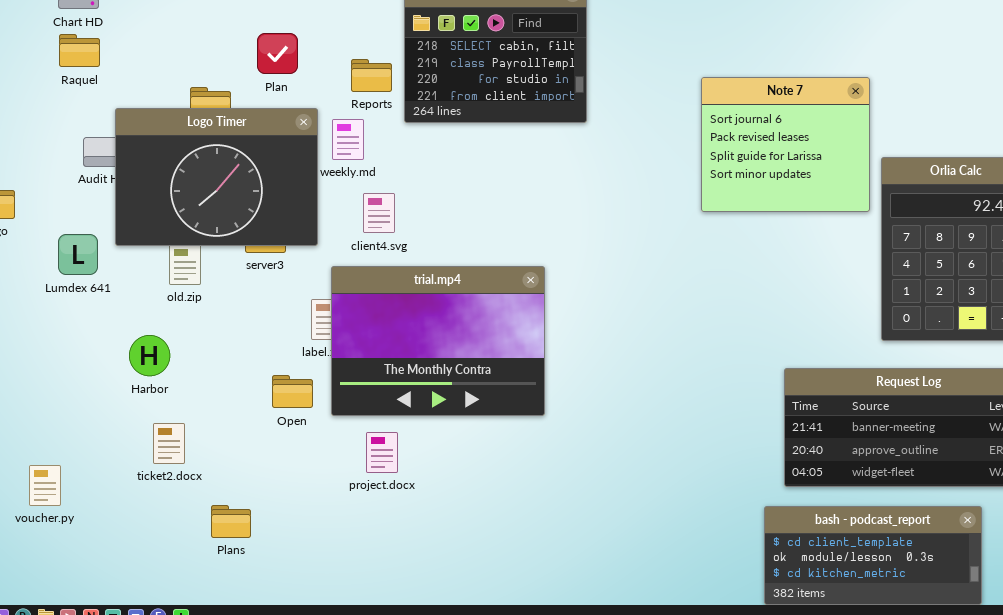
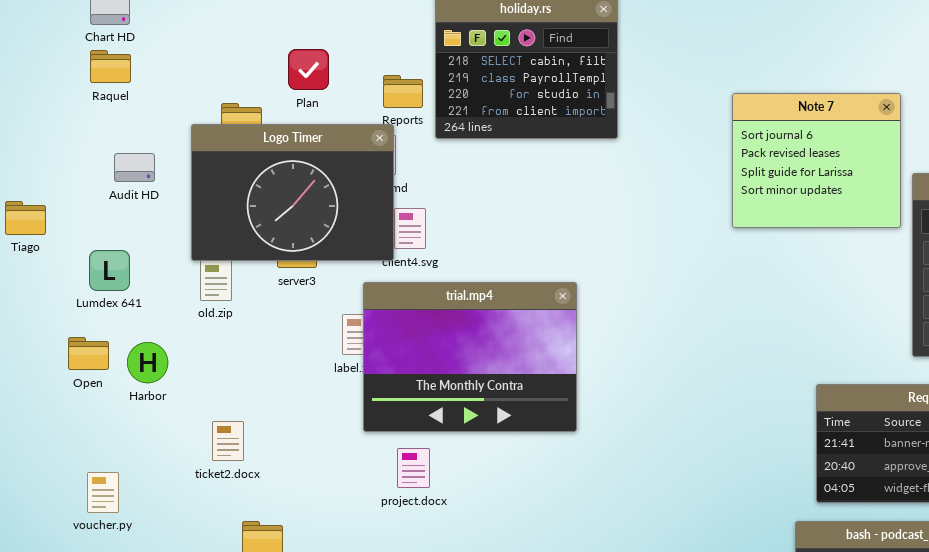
Logo Timer: [115,108,318,246] -> [191,124,394,261], moved
Harbor: [129,335,170,376] -> [127,342,168,383], moved
Open: [272,375,313,408] -> [68,337,109,370], moved
ticket2.docx: [153,423,185,464] -> [212,421,244,461], moved
voucher.py: [29,465,61,506] -> [87,472,119,513], moved

